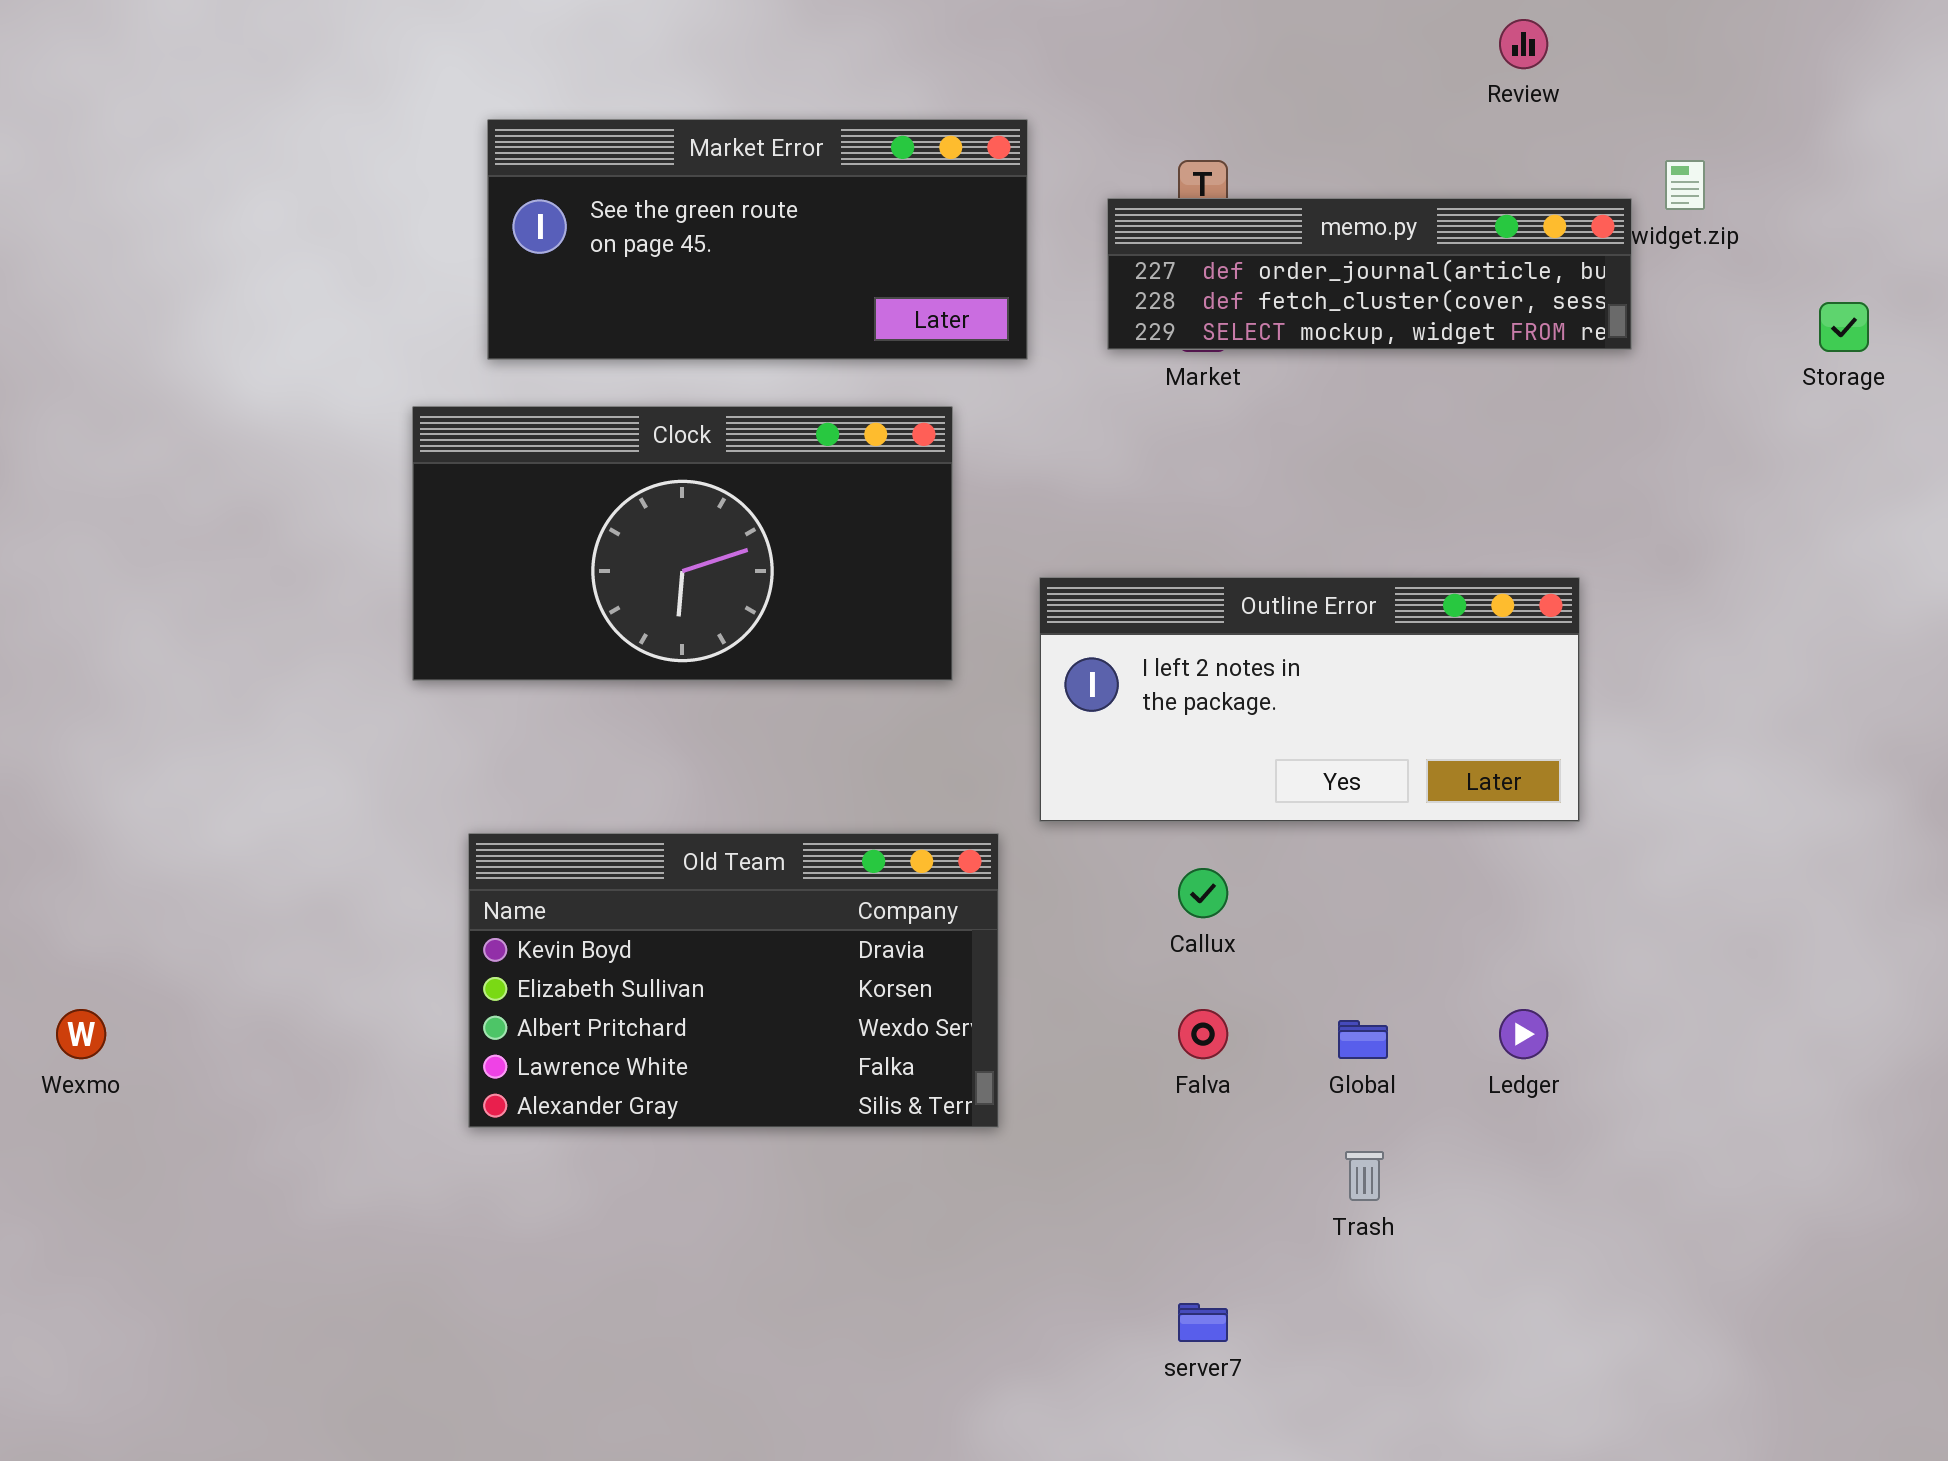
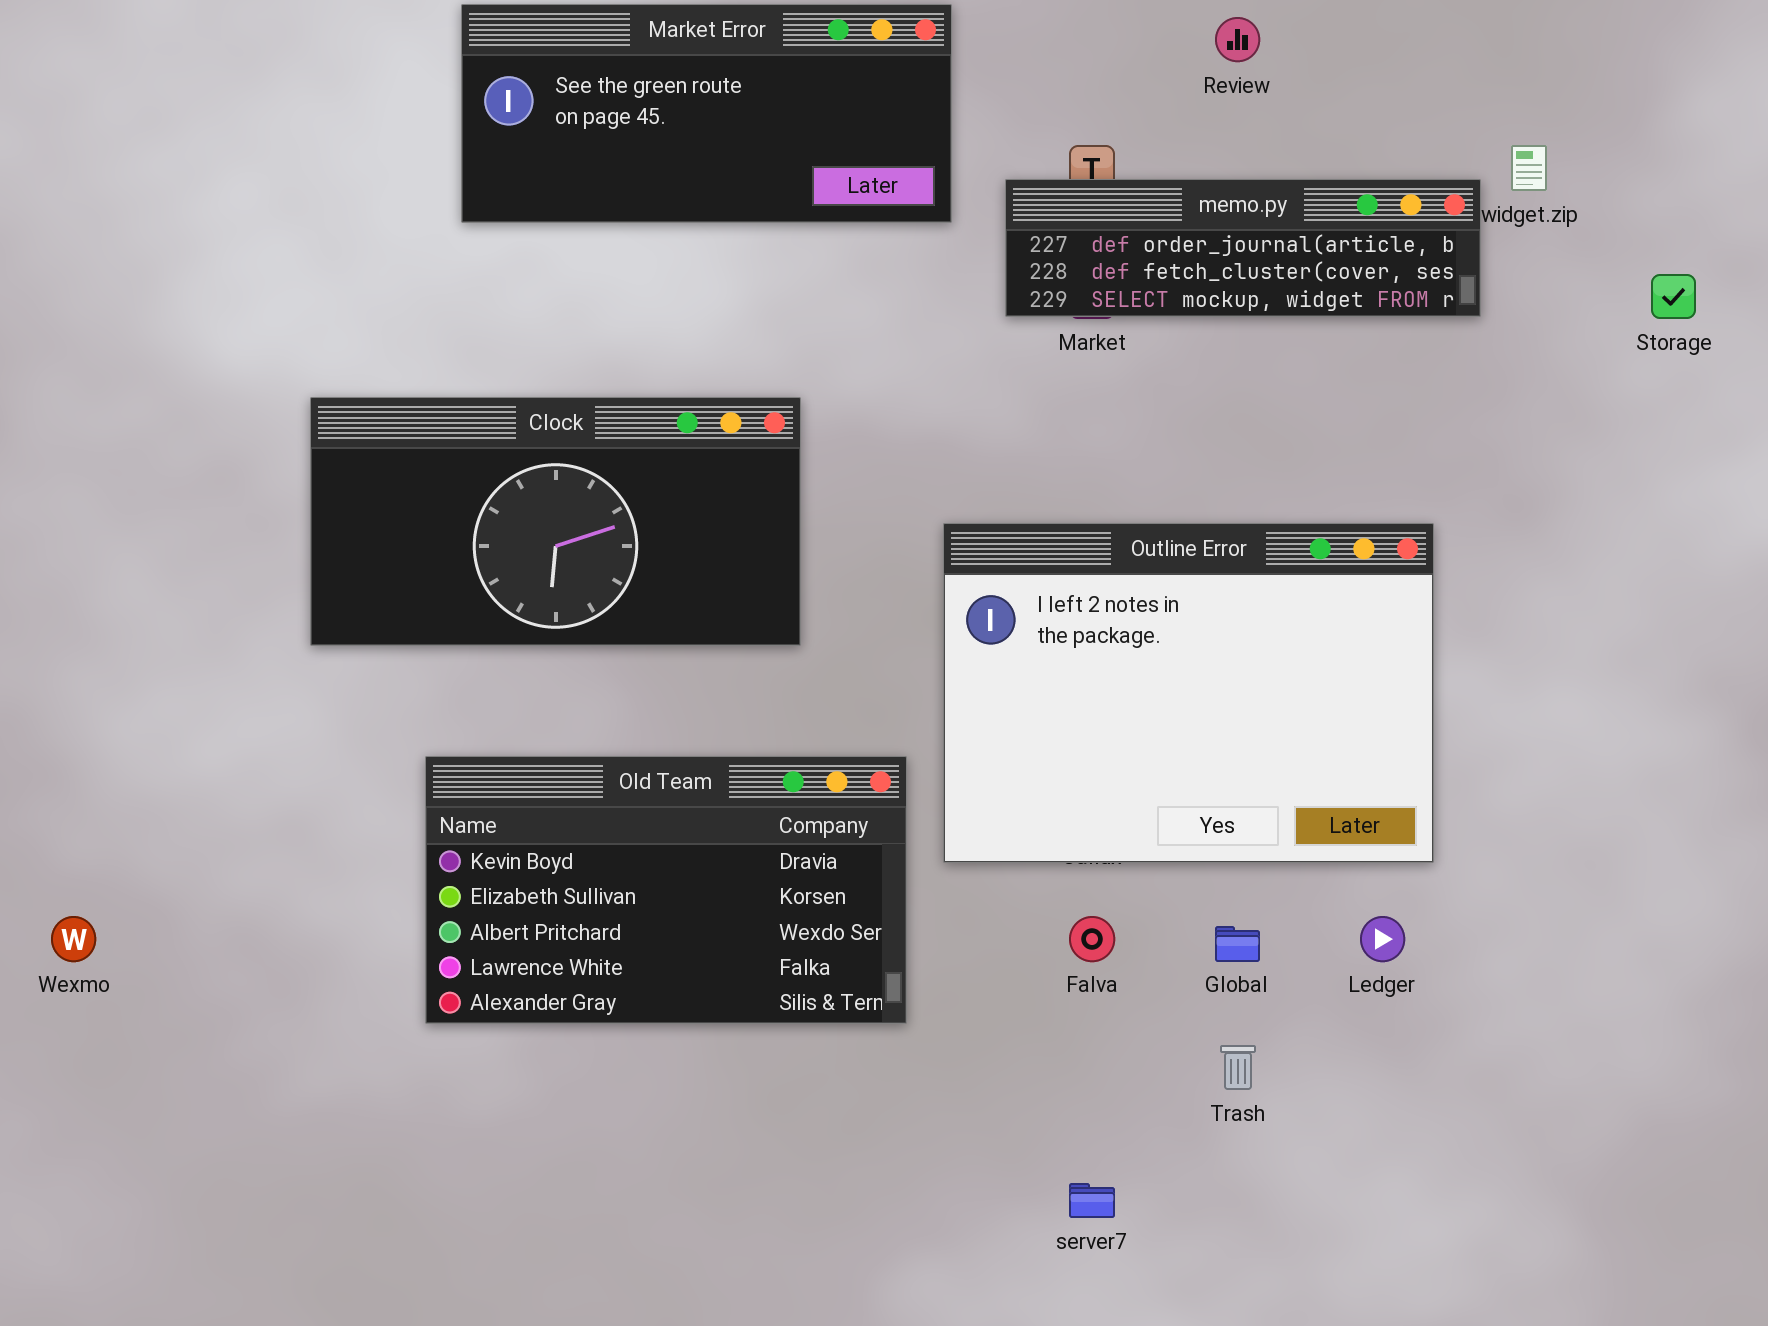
Review: [1499,19,1548,69] -> [1215,17,1260,62], moved
Market Error: [487,119,1028,360] -> [461,4,952,223], moved
Clock: [412,406,953,681] -> [310,397,801,646], moved
Outline Error: [1039,577,1580,822] -> [943,523,1434,863], resized

